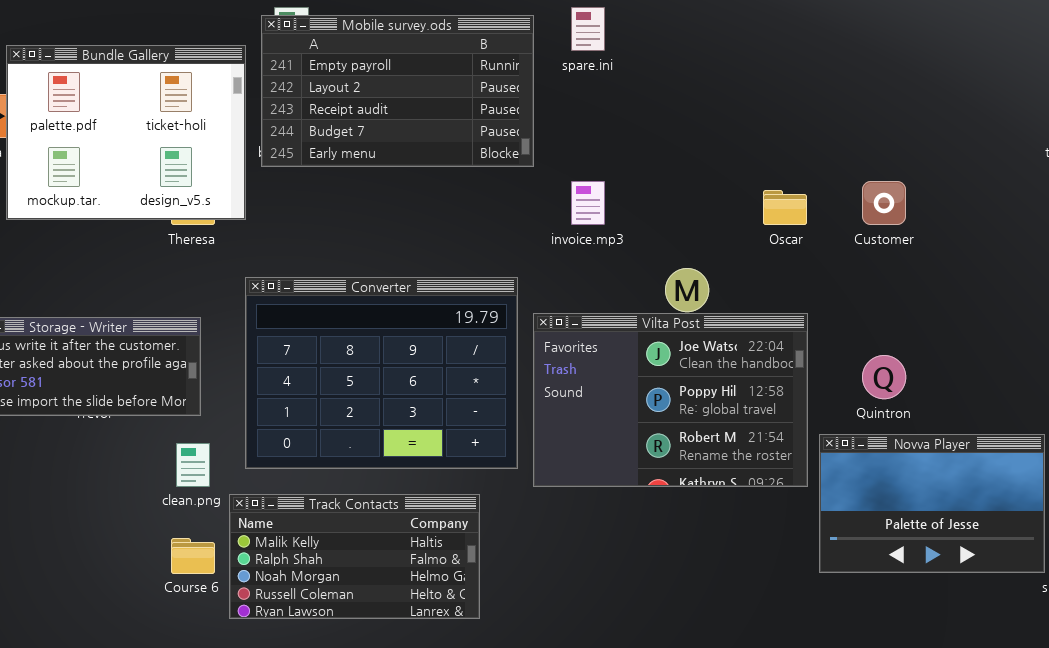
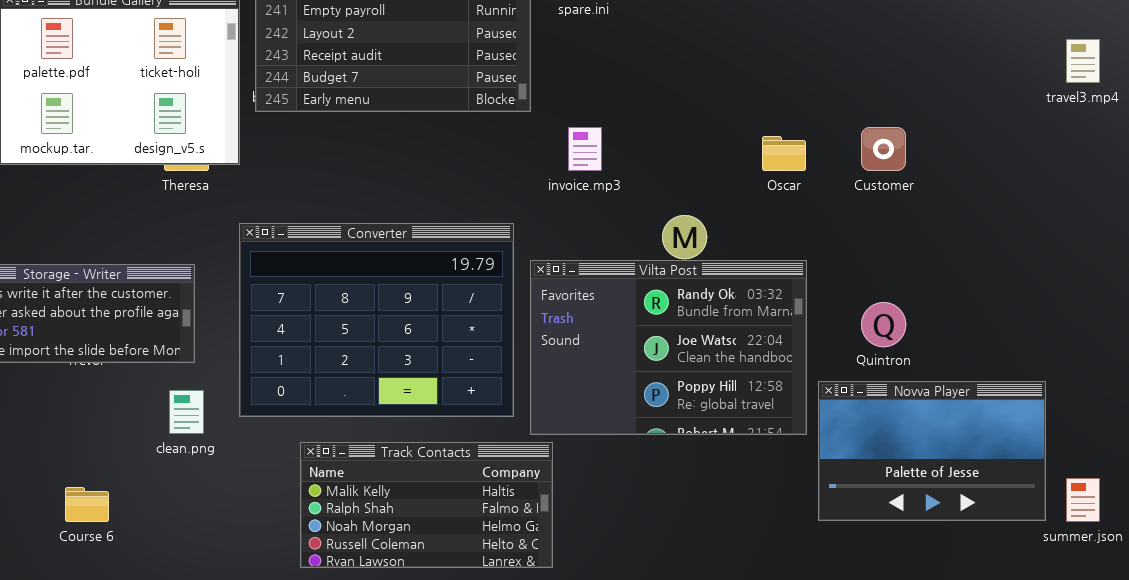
Vilta Post: [533,313,808,487] -> [530,260,807,435], scrolled up 1 row
Track Contacts: [229,494,480,619] -> [300,442,553,568], moved
Course 6: [171,538,215,574] -> [65,487,109,522], moved

